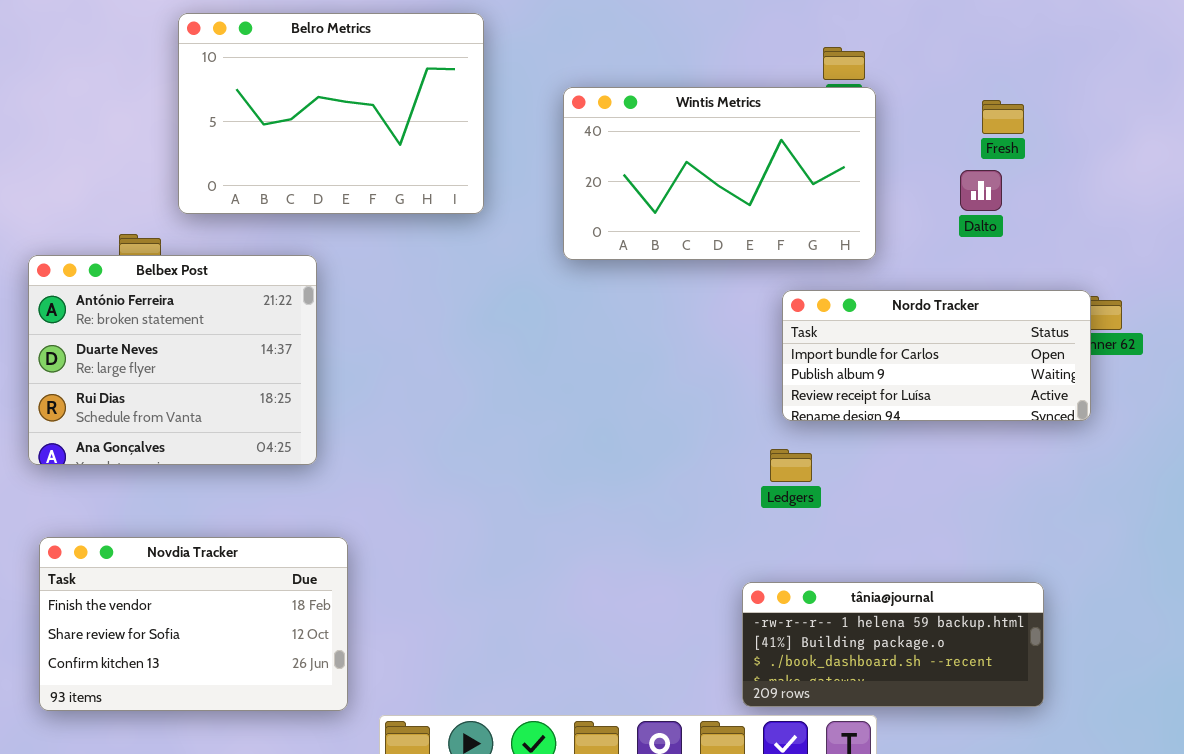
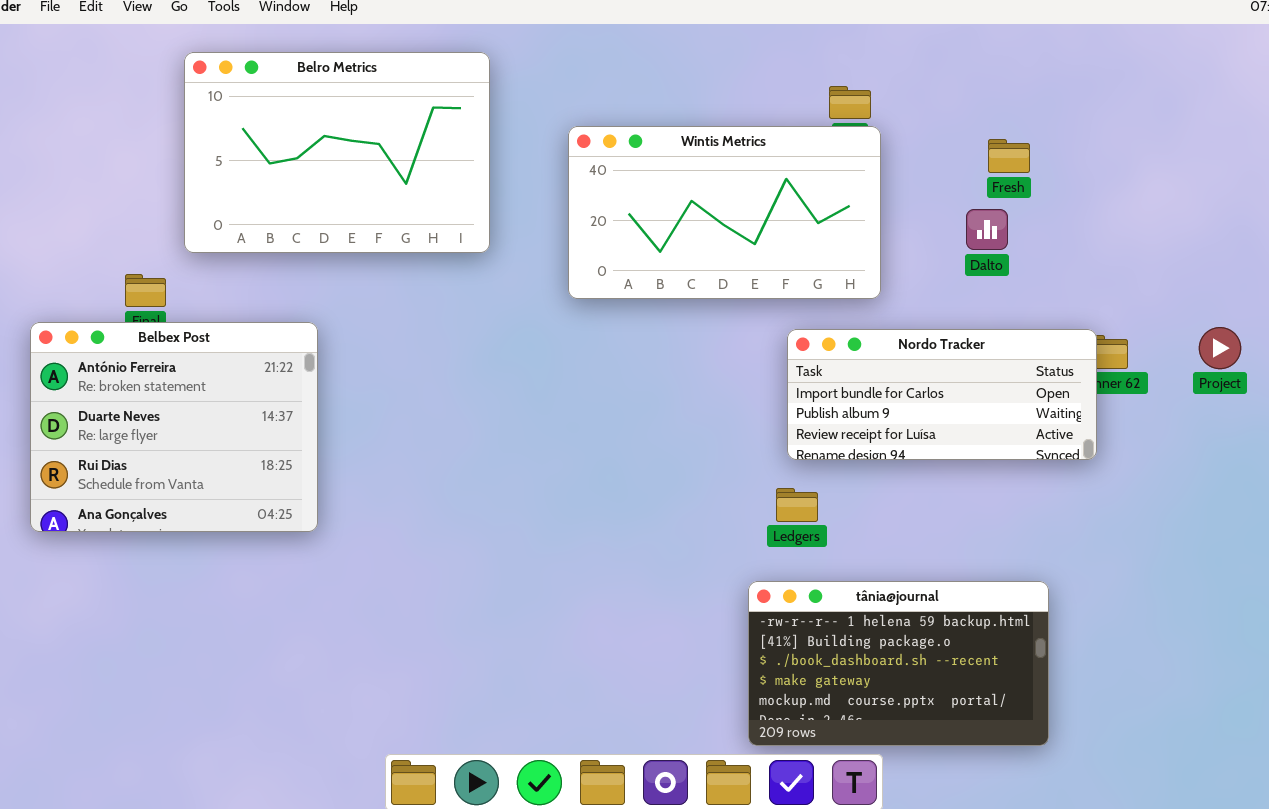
Belbex Post: [28,255,317,465] -> [30,322,318,532], moved
Novdia Tracker: [39,537,348,711] -> none, closed
tânia@journal: [742,582,1044,707] -> [748,581,1049,746], resized

